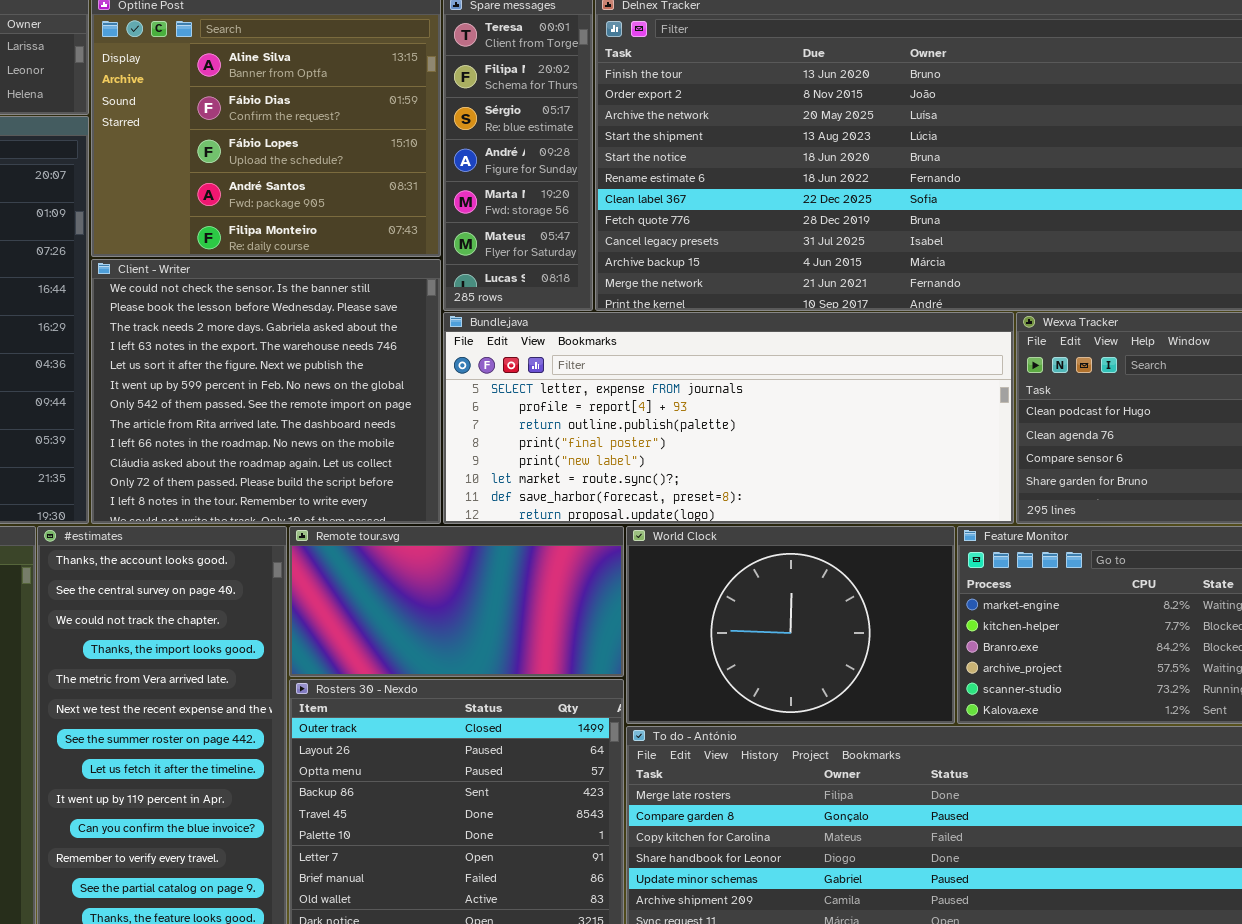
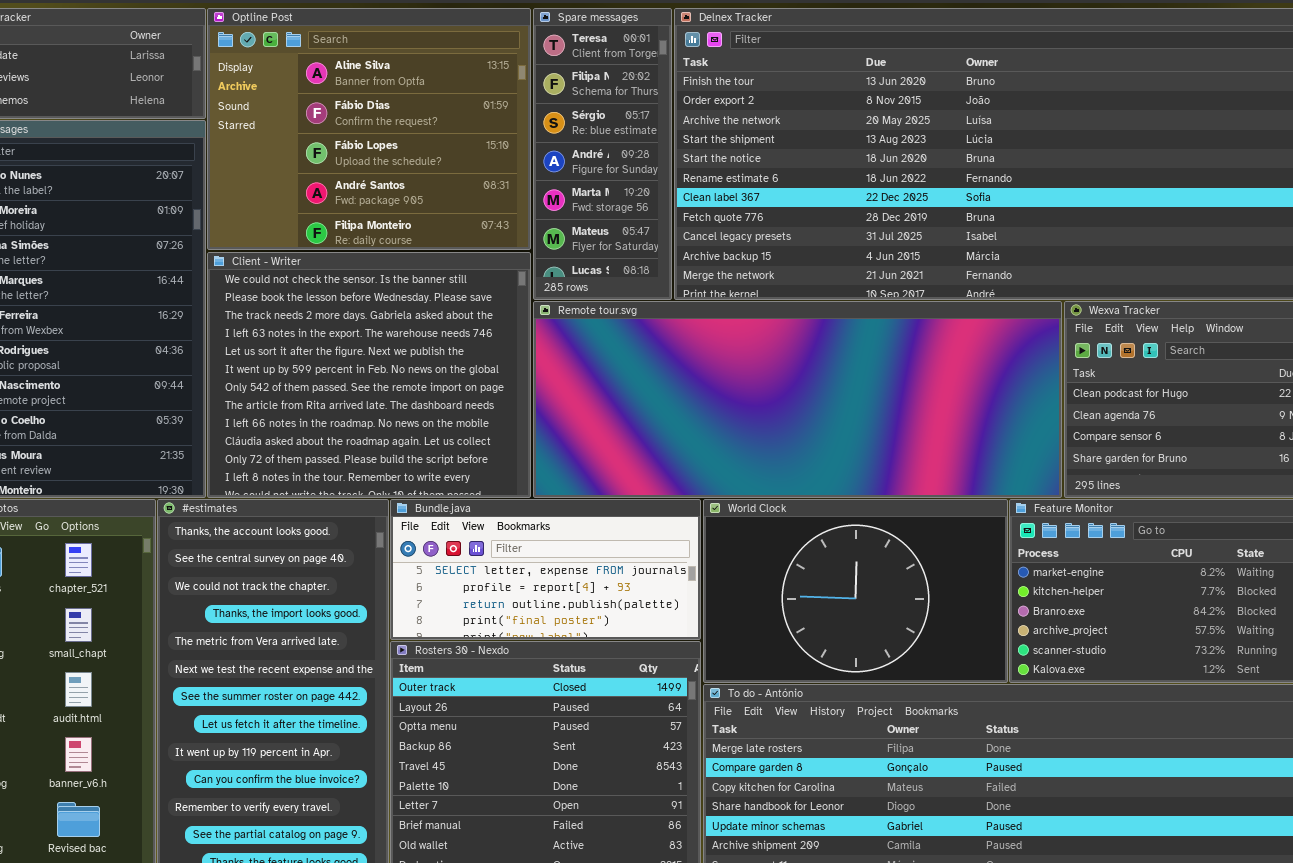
Bundle.java: [443,312,1014,524] -> [390,499,701,640], moved, resized
Remote tour.svg: [289,526,624,677] -> [533,301,1062,498], moved, resized

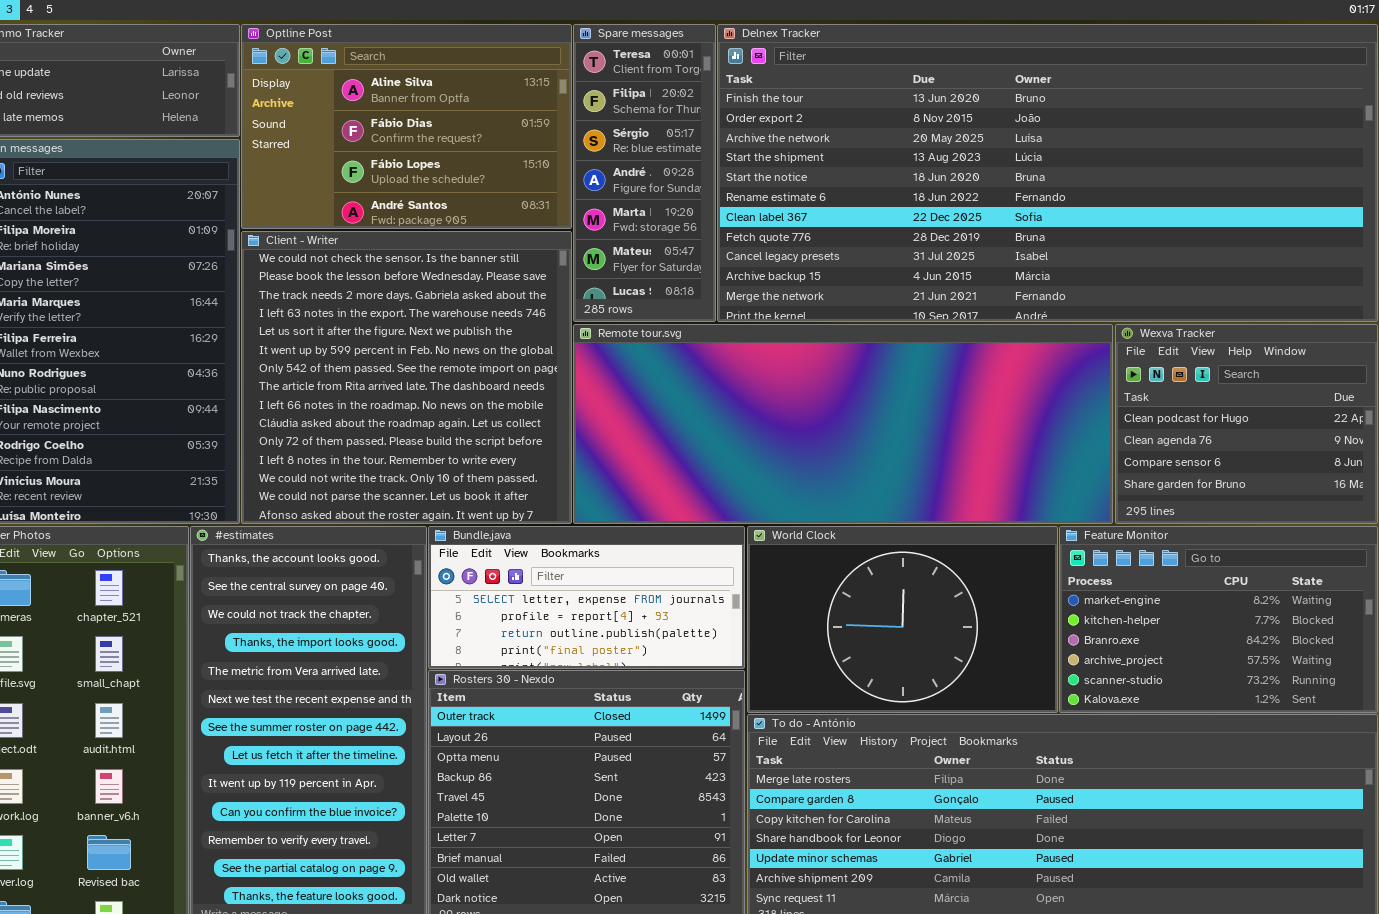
Optline Post: [207,8,531,250] -> [241,24,572,229], resized
Client - Writer: [207,252,531,498] -> [241,231,572,524], resized

